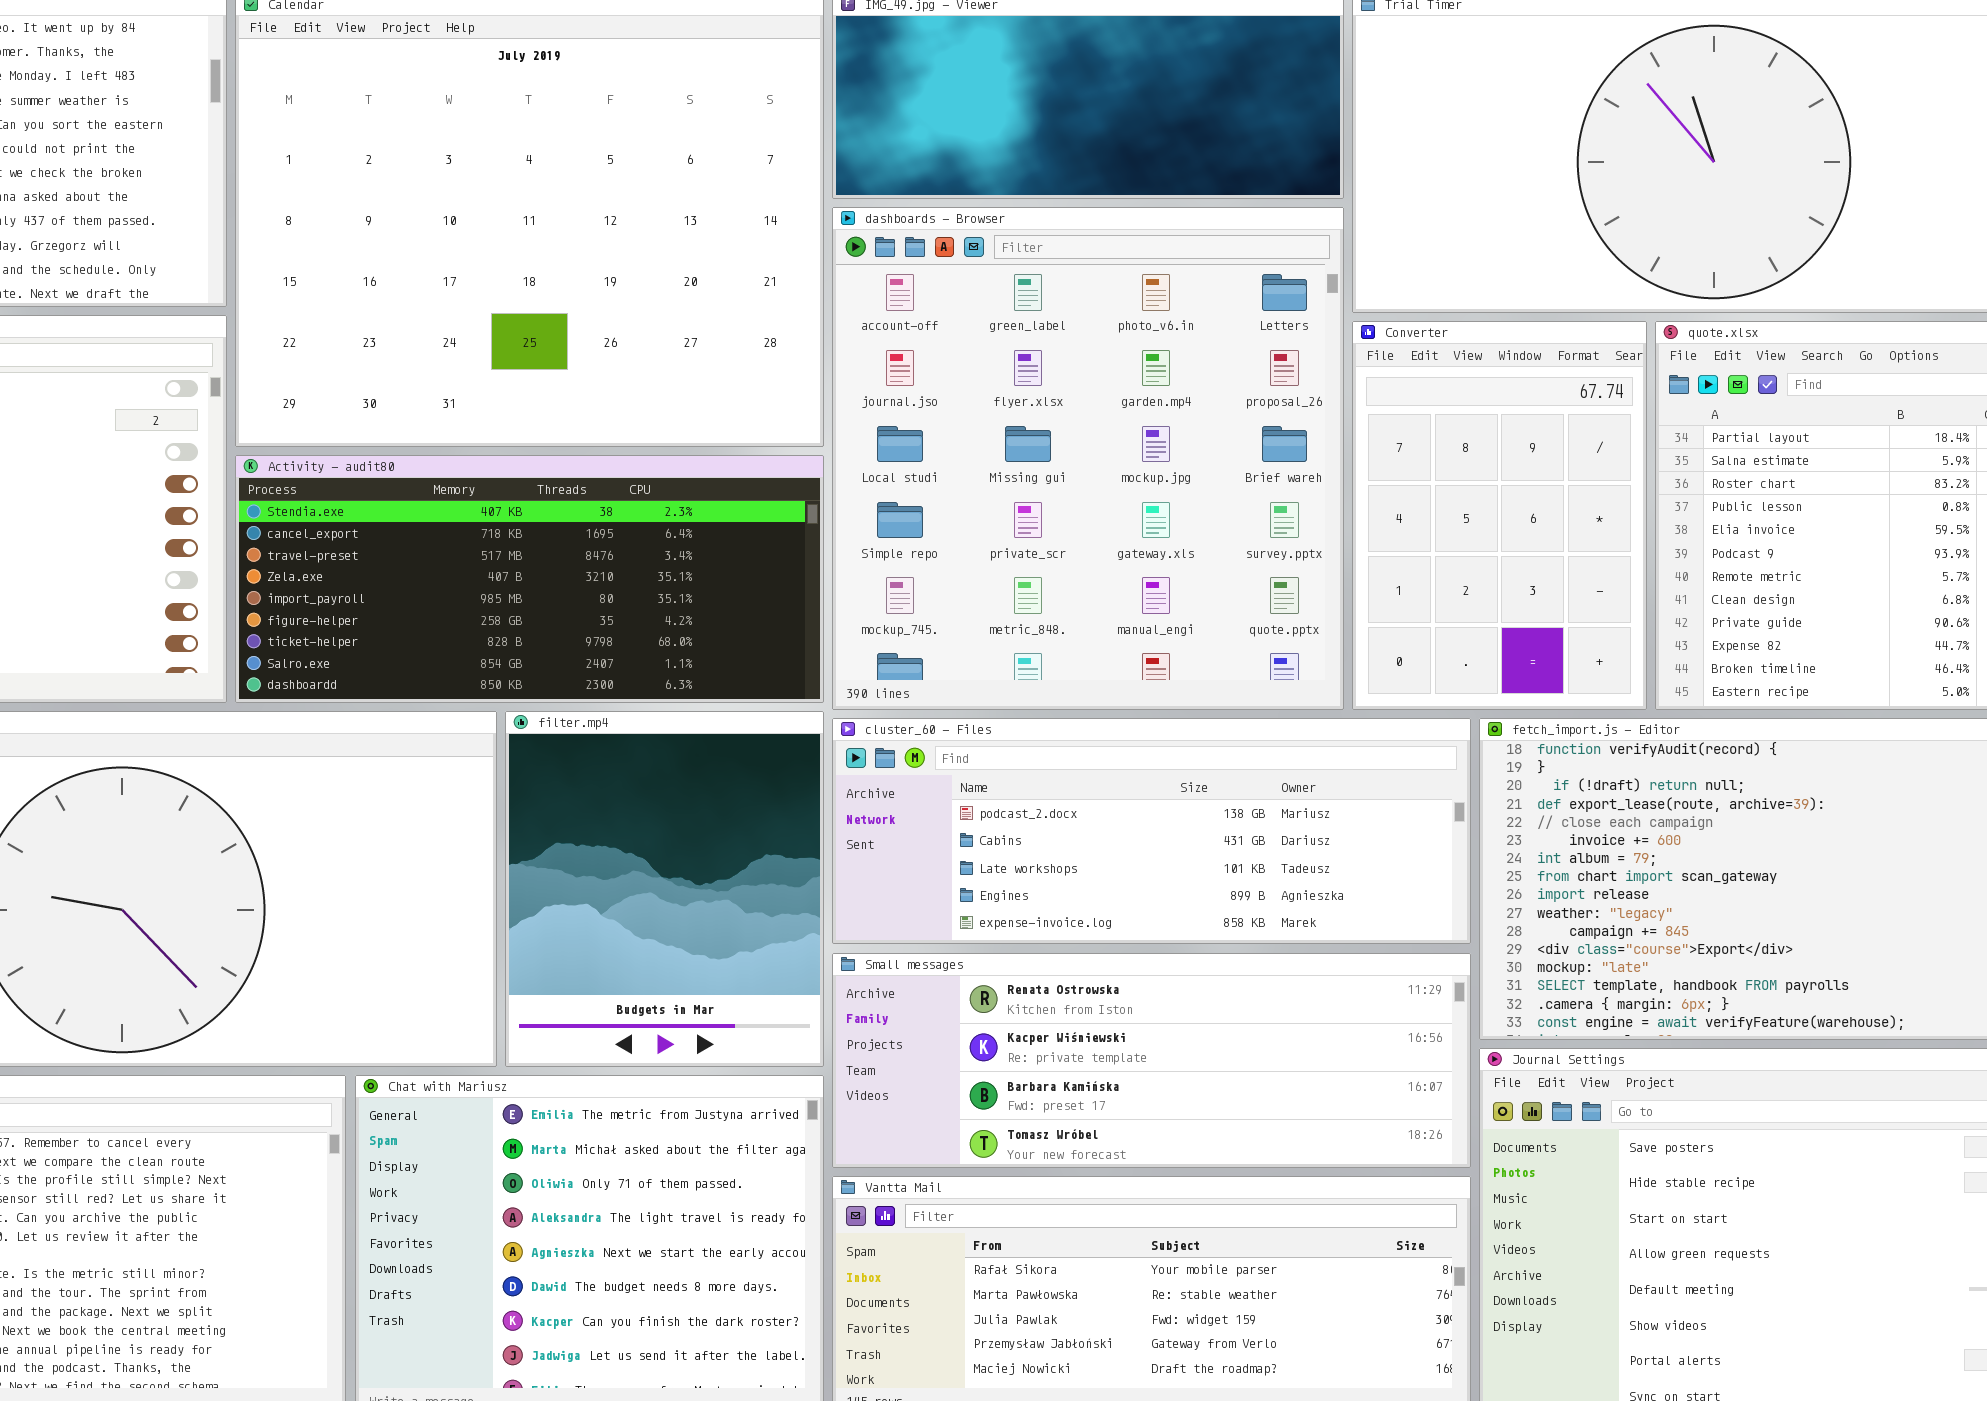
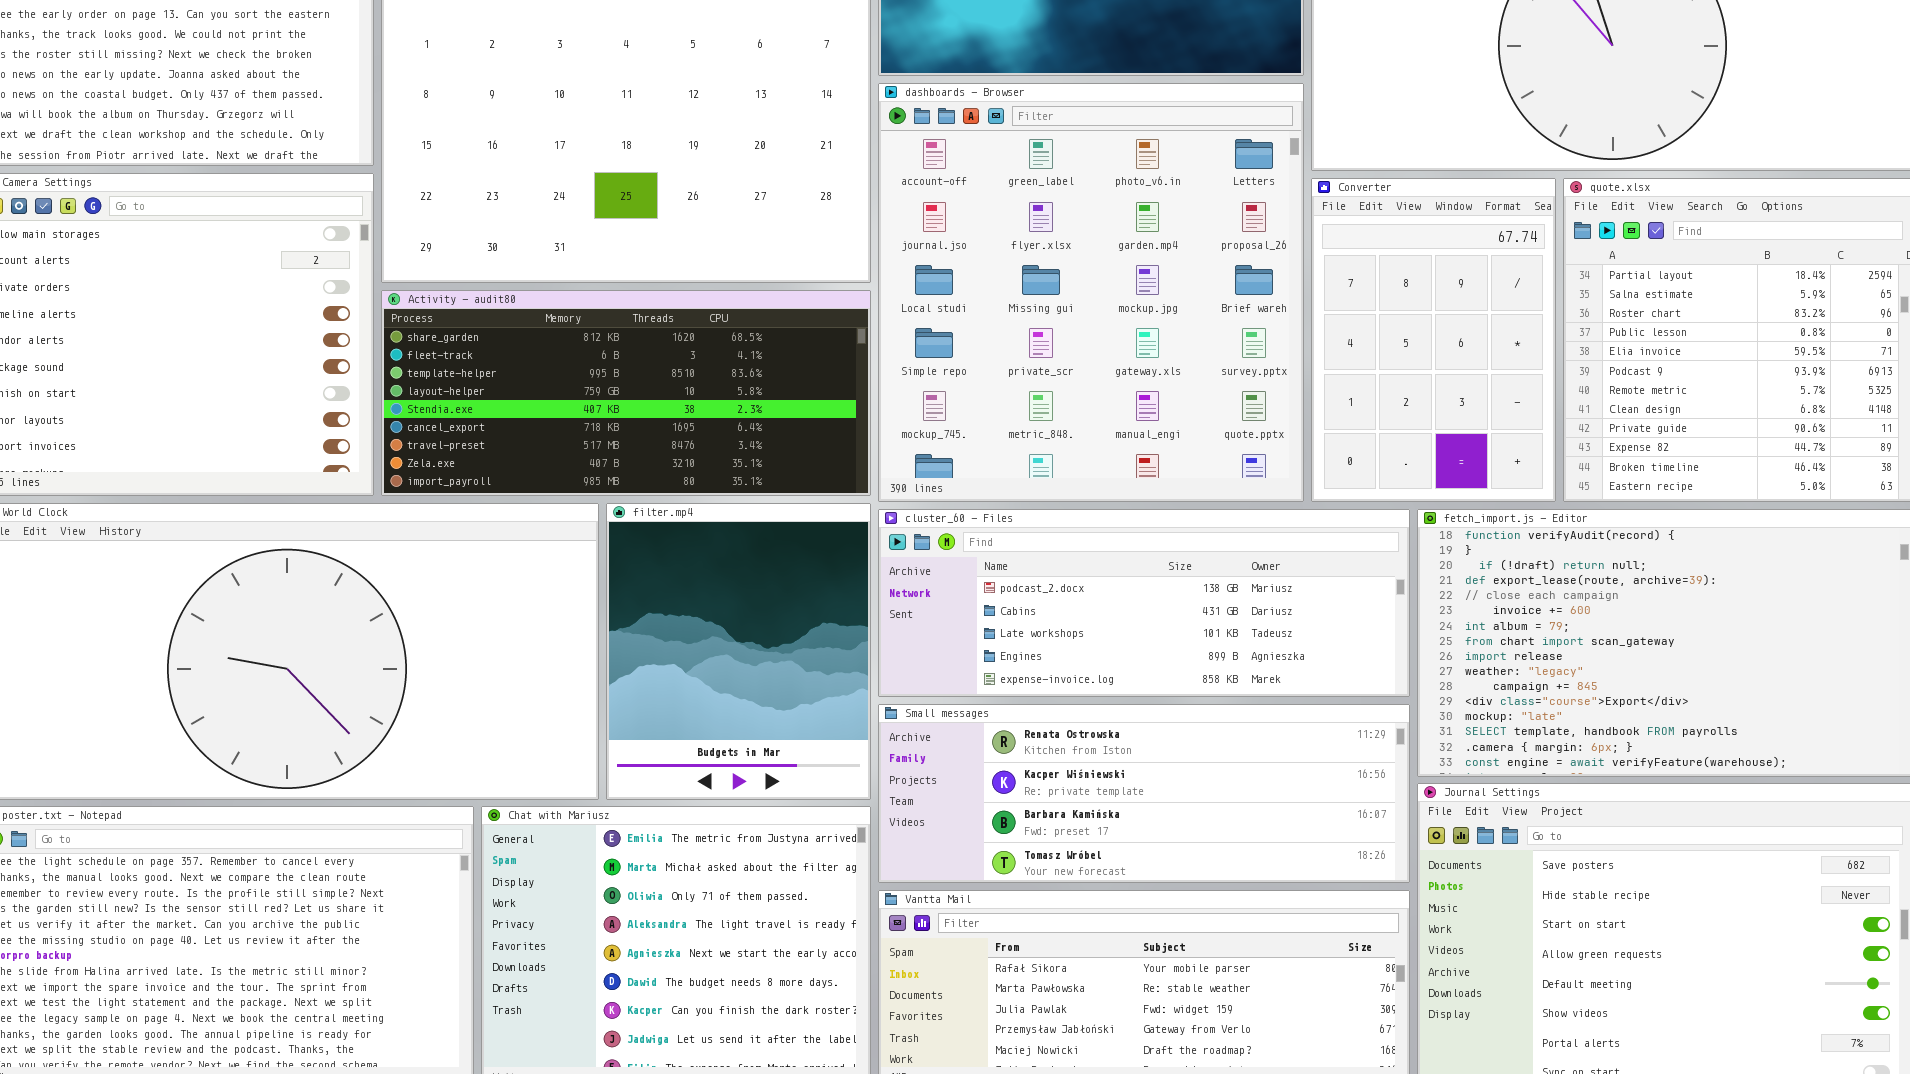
Activity - audit80: [235,455,824,703] -> [381,290,871,496], scrolled up 4 rows

